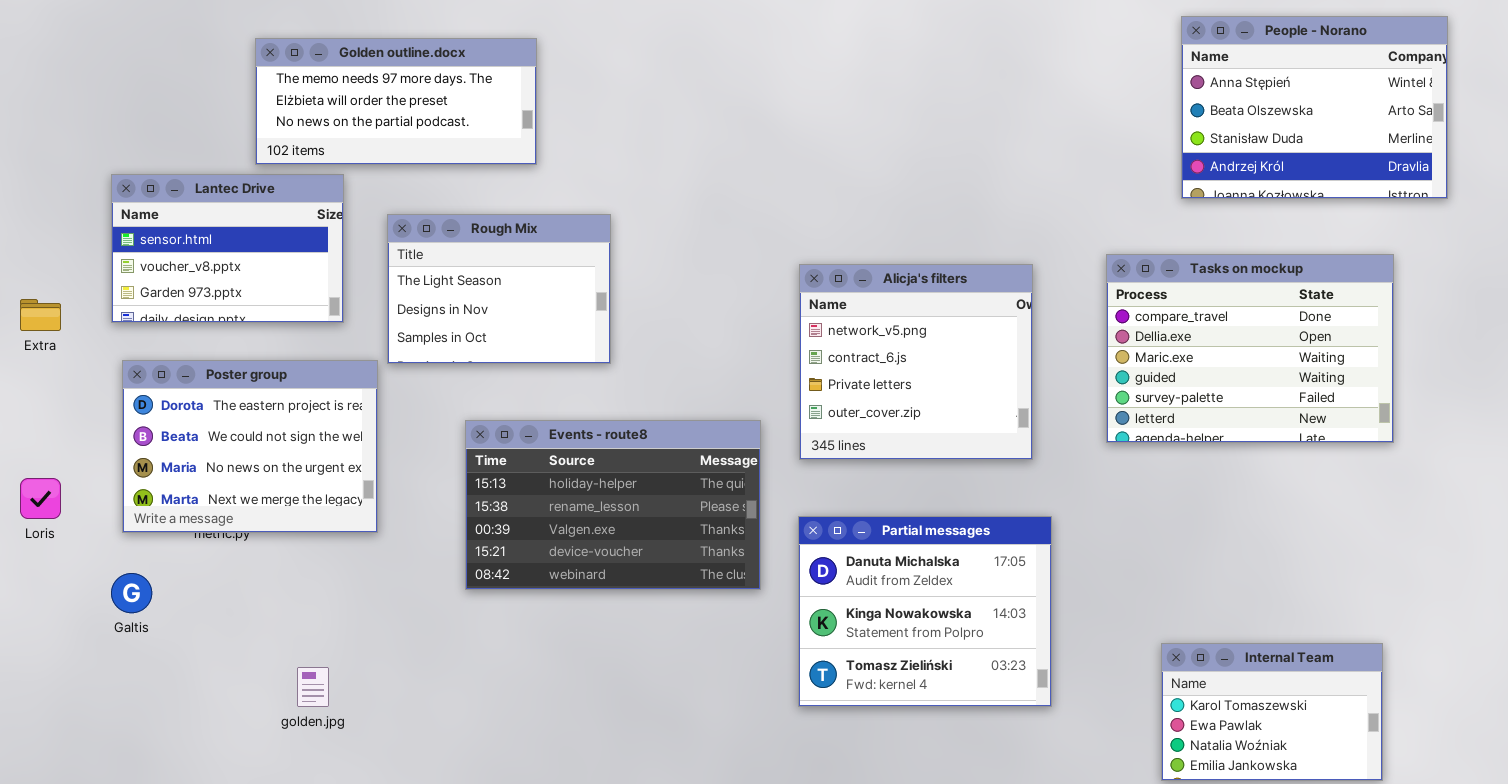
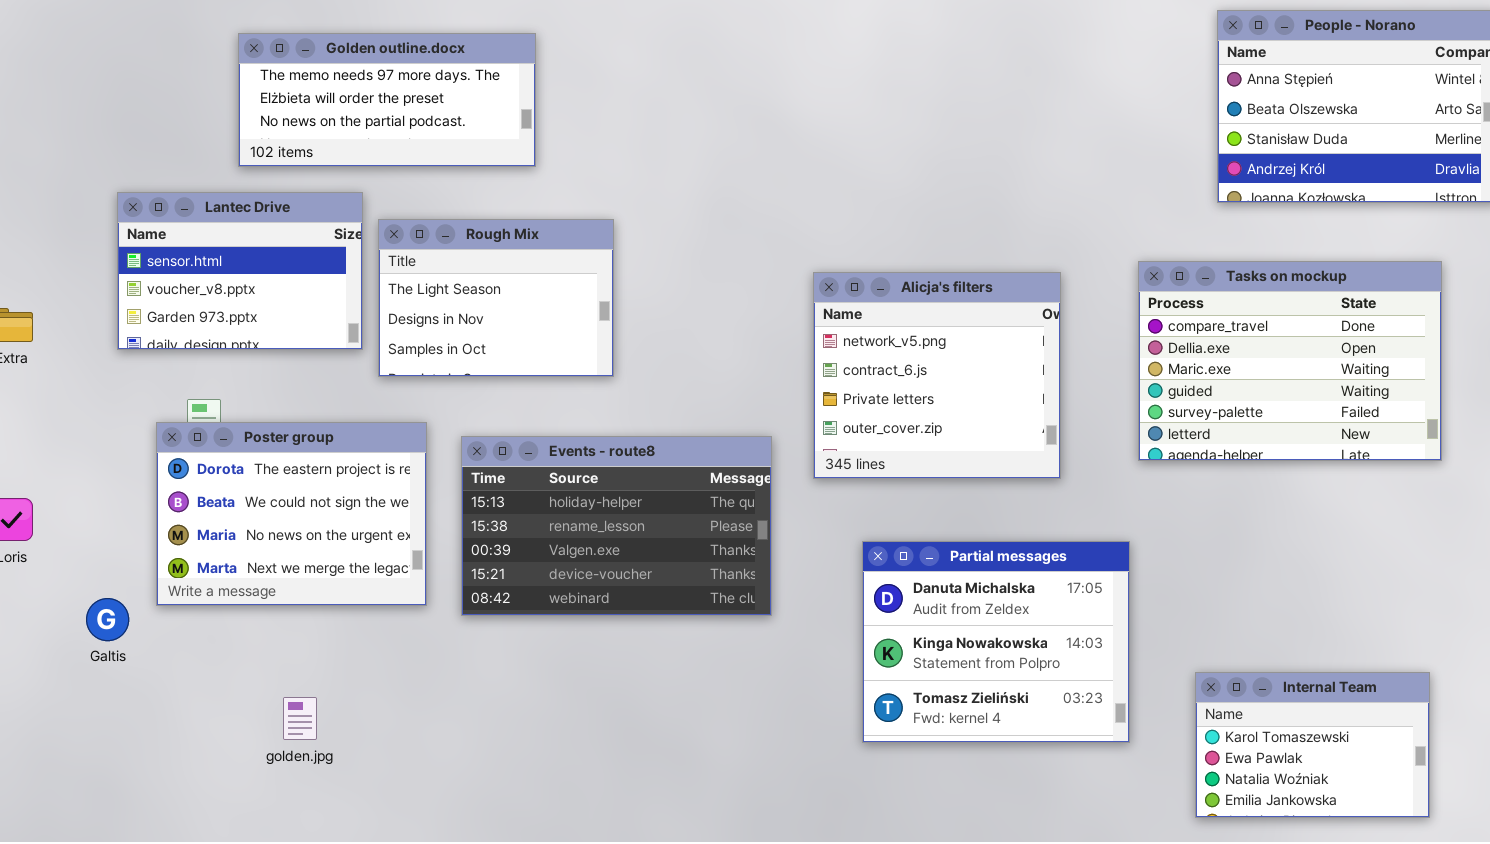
Lantec Drive: [111,174,344,323] -> [117,192,363,350], moved
Poster group: [122,360,378,533] -> [156,422,427,606], moved
Partial messages: [798,516,1052,707] -> [862,541,1130,743], moved

